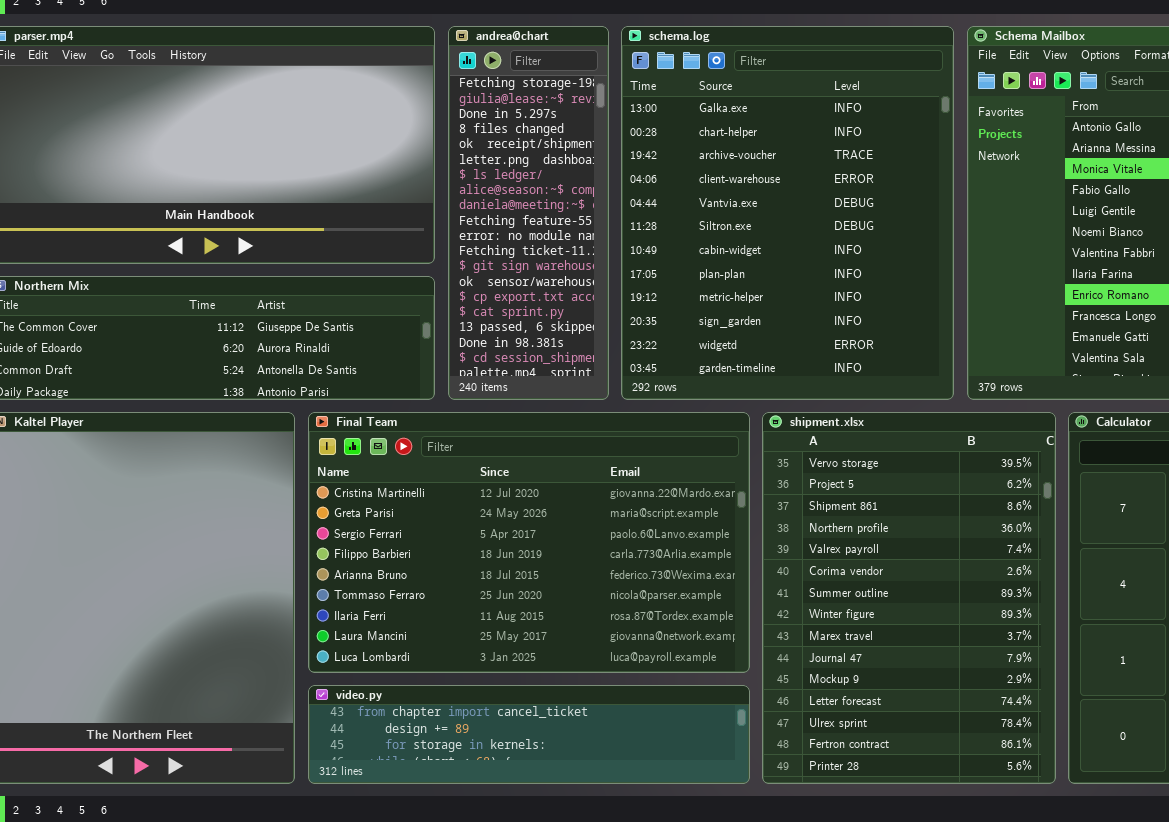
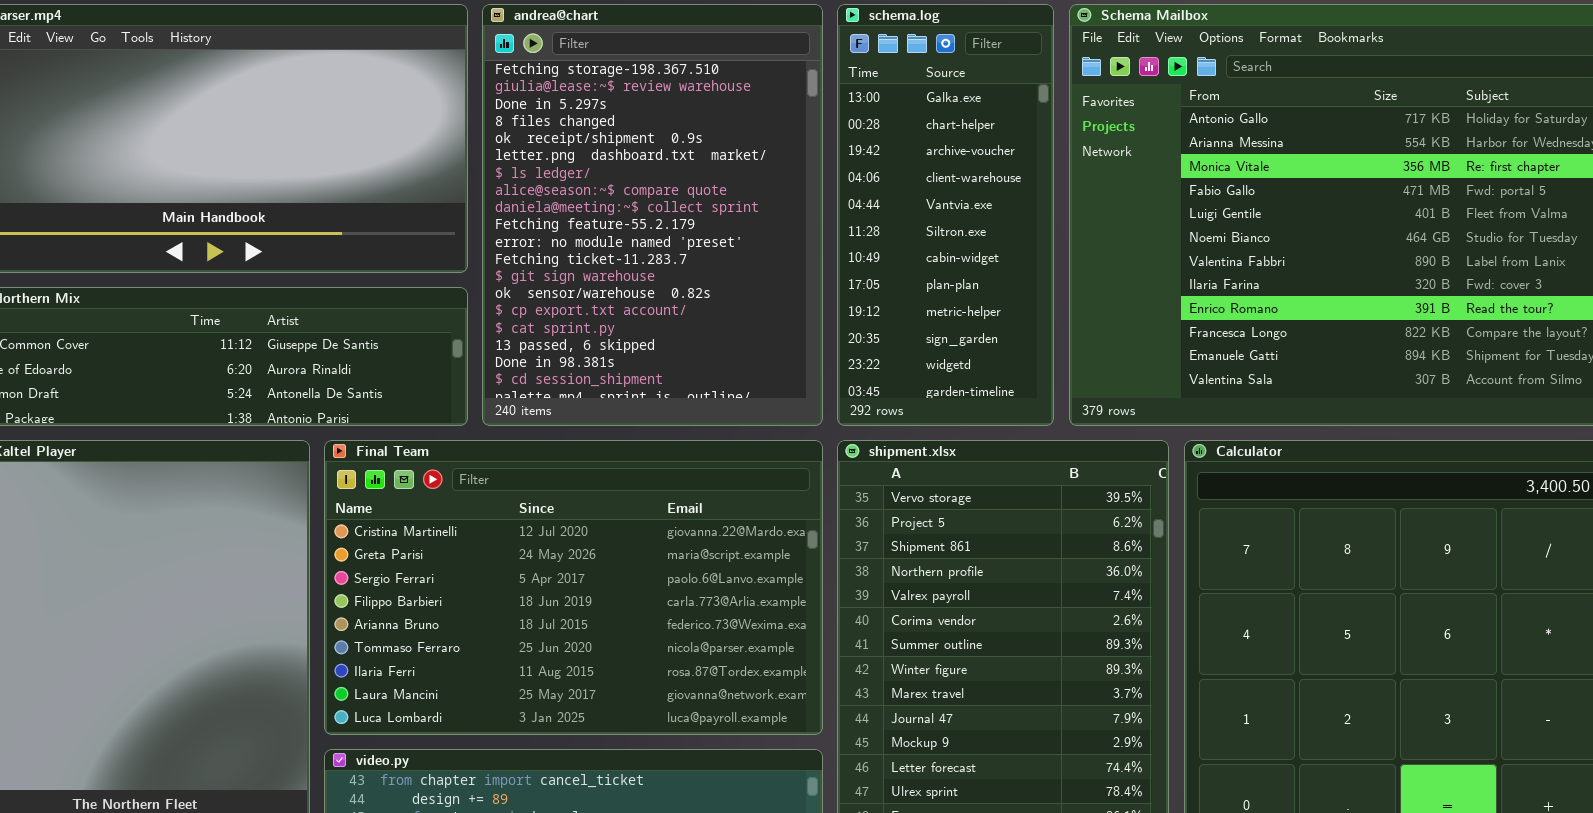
andrea@chart: [448,26,609,400] -> [482,4,823,426], resized
schema.log: [621,26,954,400] -> [837,4,1054,426], resized

